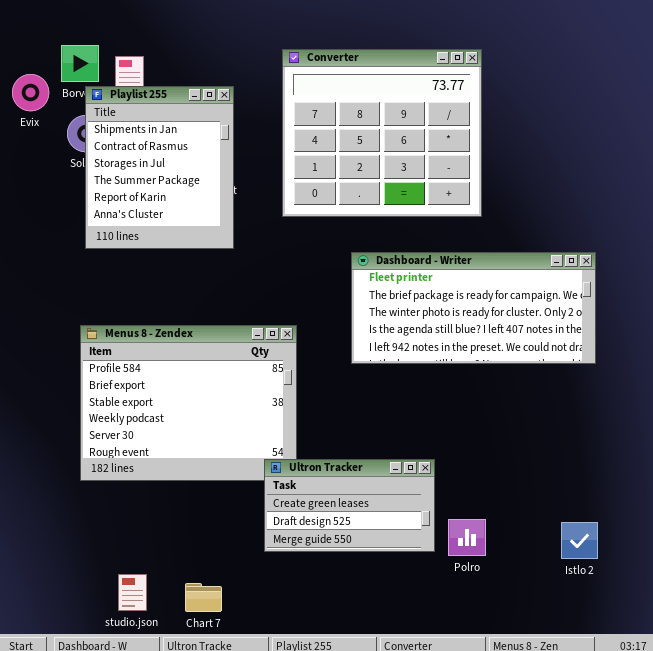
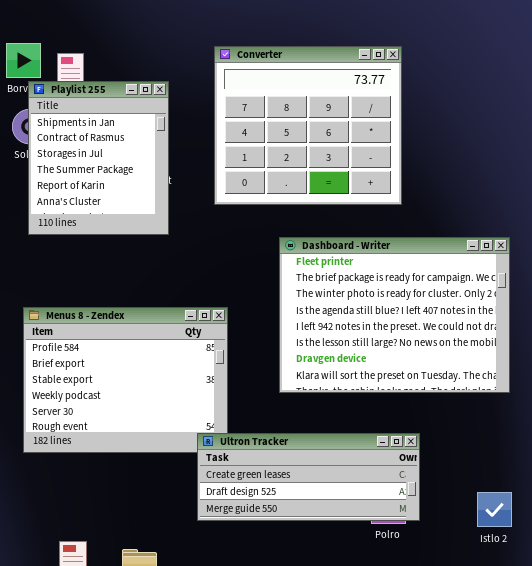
Dashboard - Writer: [351,252,596,364] -> [279,237,510,393], resized
Ultron Tracker: [264,459,435,552] -> [197,433,420,521], resized

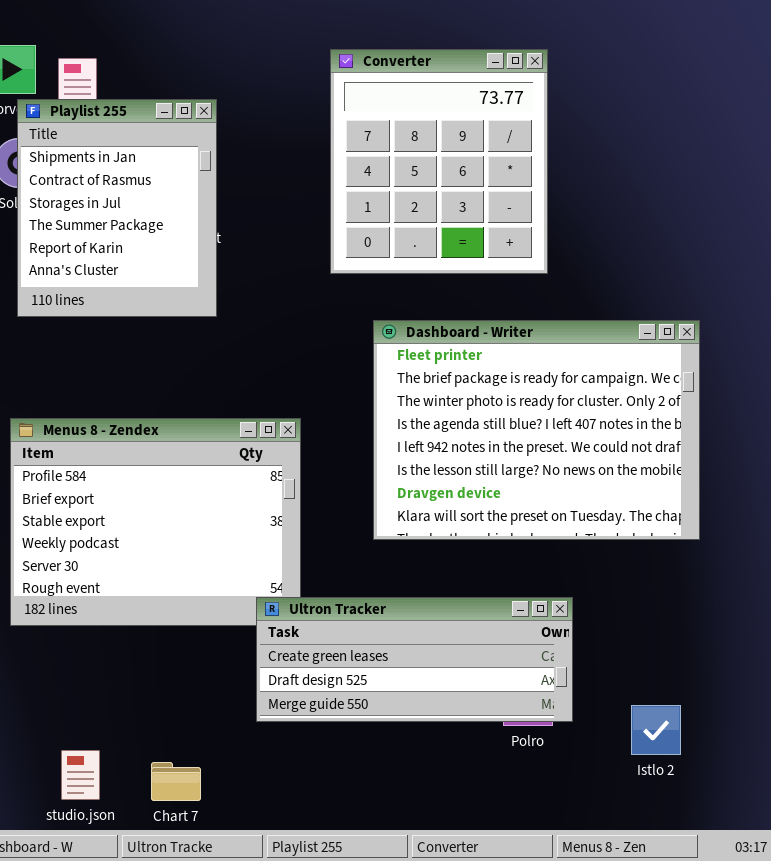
Converter: [214,46,402,205] -> [330,49,548,274], resized
Istlo 2: [477,492,512,527] -> [631,705,681,755], moved

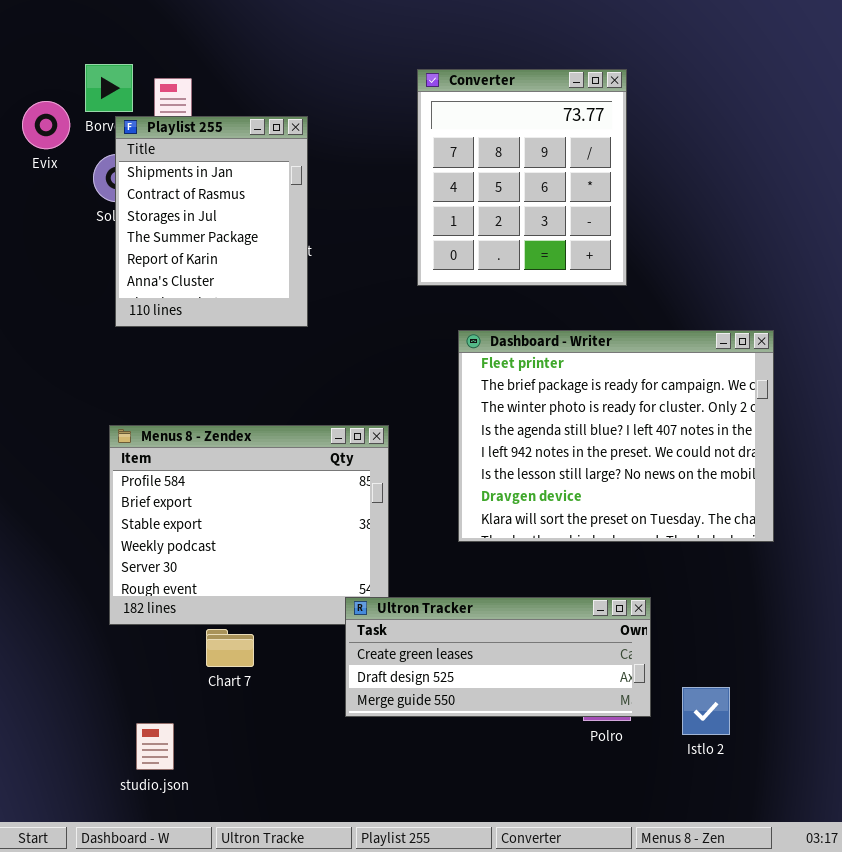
Istlo 2: [631,705,681,755] -> [682,687,730,735], moved
studio.json: [61,750,100,800] -> [136,723,174,770], moved
Chart 7: [151,762,201,801] -> [206,629,254,667], moved

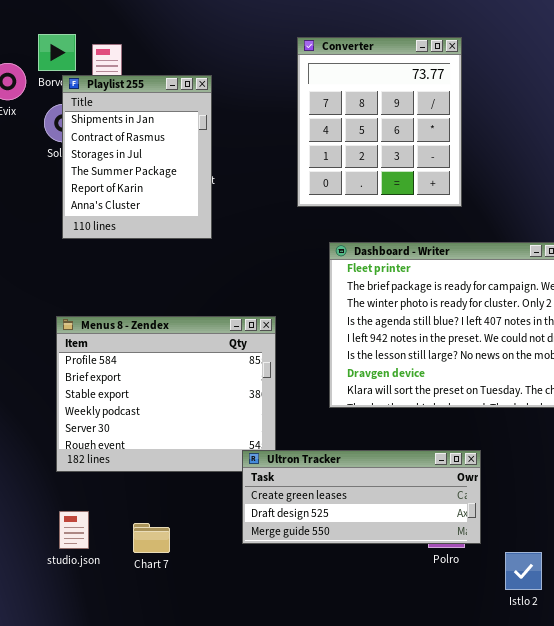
Chart 7: [206,629,254,667] -> [133,523,170,553], moved
Istlo 2: [682,687,730,735] -> [505,552,542,590], moved
studio.json: [136,723,174,770] -> [59,511,89,549], moved

